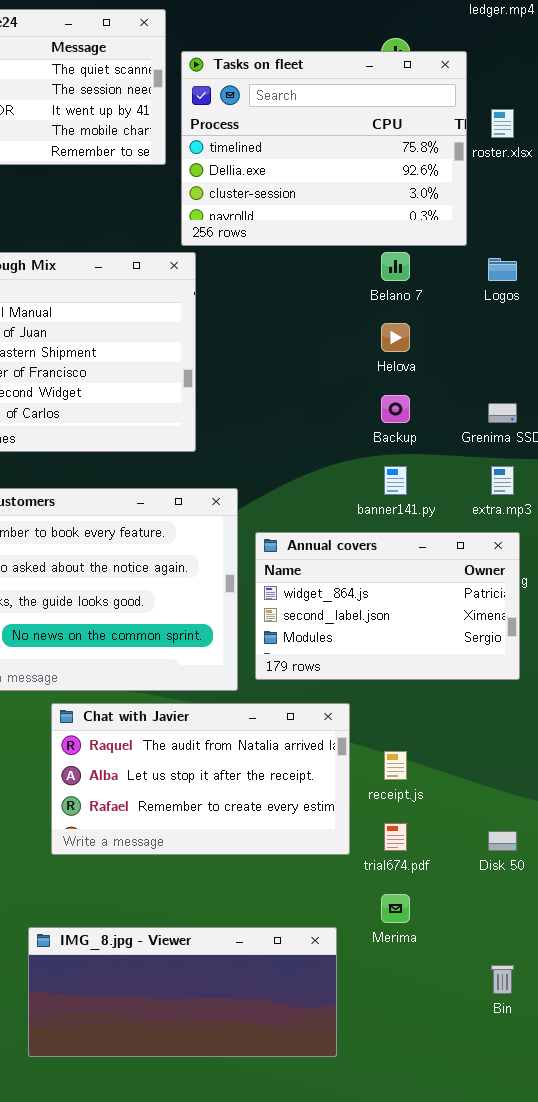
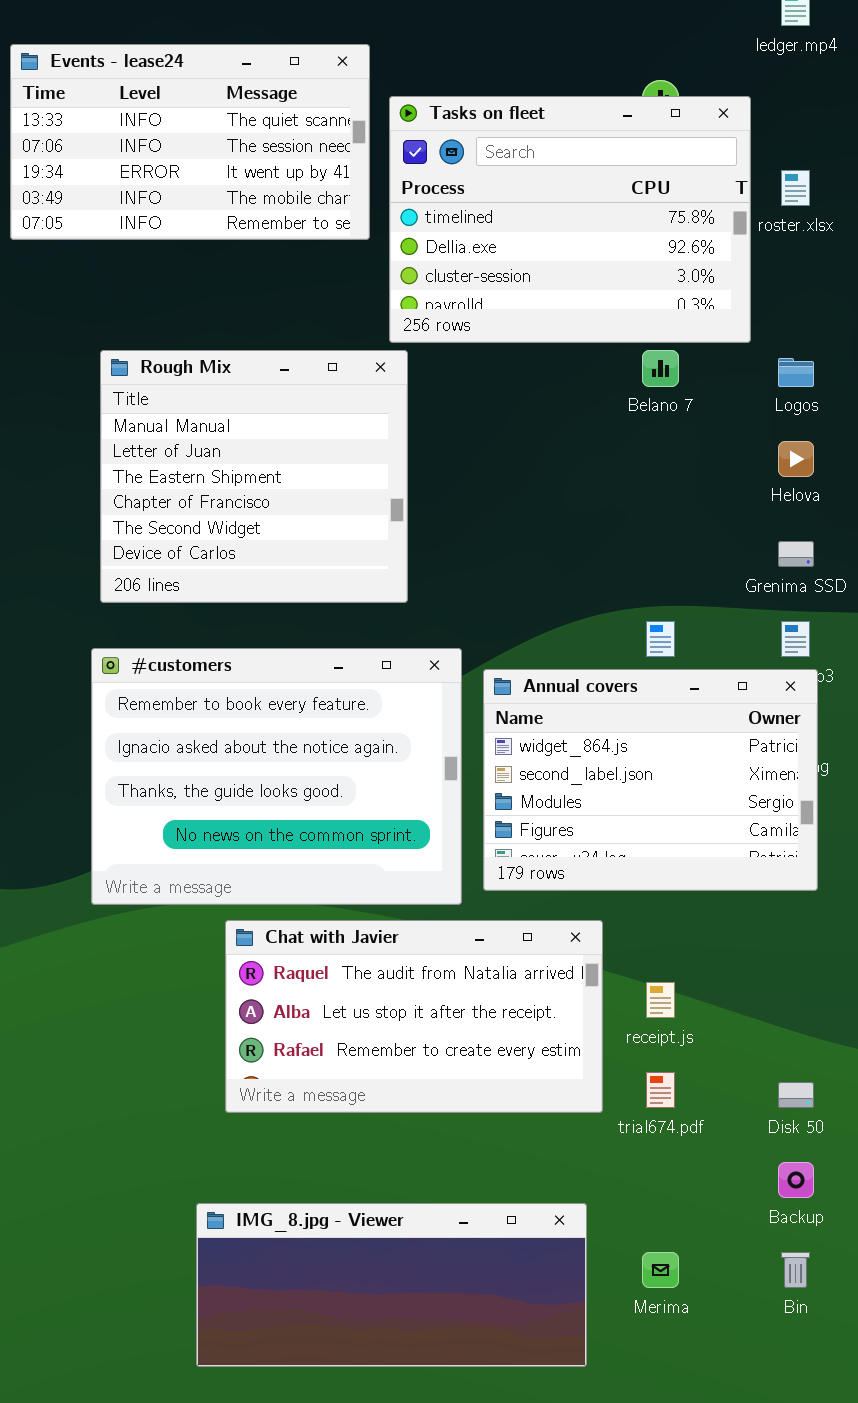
Helova: [381,323,410,352] -> [778,441,814,477], moved
Backup: [381,395,410,423] -> [778,1162,814,1198], moved
Annual covers: [255,532,520,680] -> [483,669,818,891], resized
Merima: [381,894,410,923] -> [642,1252,679,1288], moved

